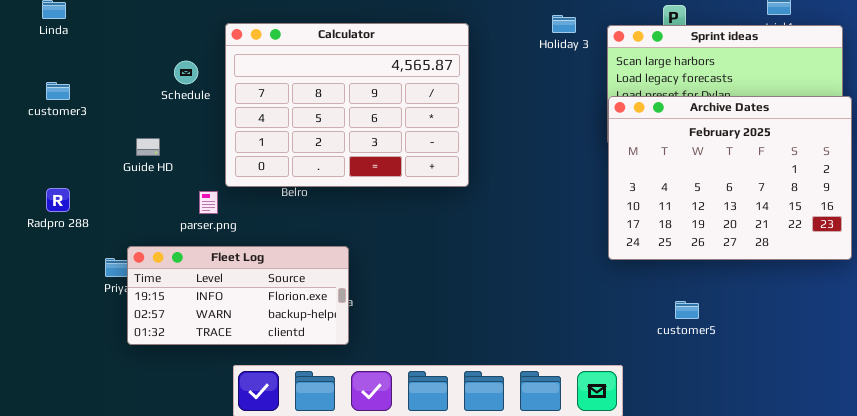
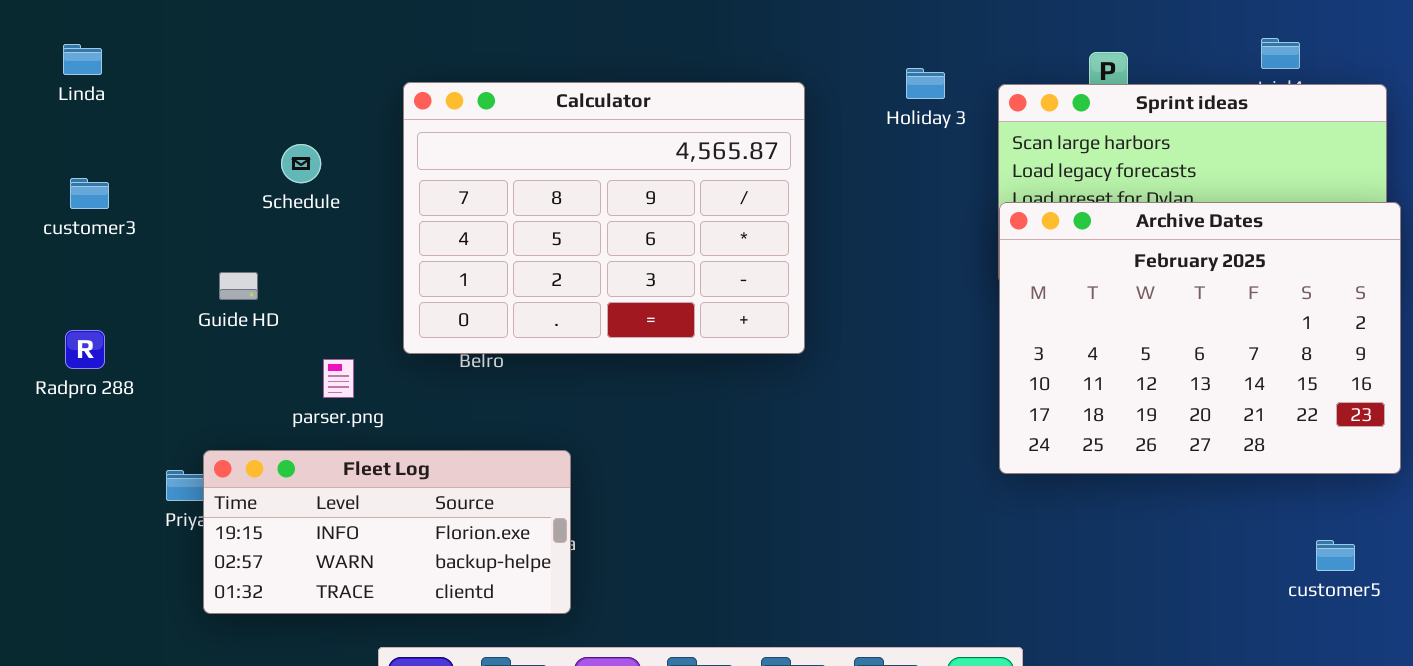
Calculator: [225,23,469,187] -> [403,82,805,354], moved
Radpro 288: [46,188,70,212] -> [65,330,105,369], moved
customer5: [675,301,699,319] -> [1316,540,1355,571], moved

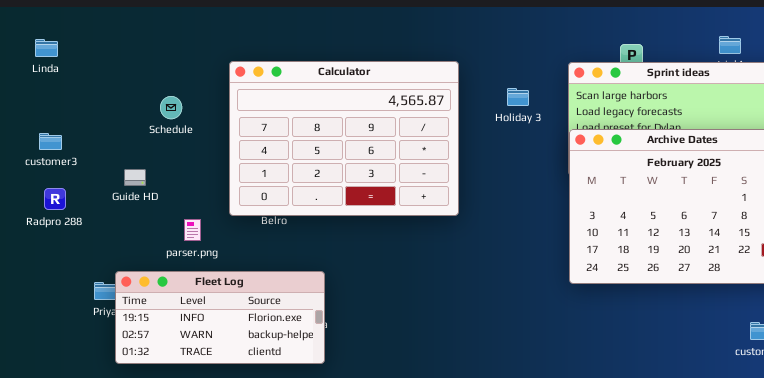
Holiday 3: [906,68,945,99] -> [507,88,529,106], moved
customer3: [70,178,109,209] -> [39,133,62,150], moved
Radpro 288: [65,330,105,369] -> [44,188,66,210], moved

